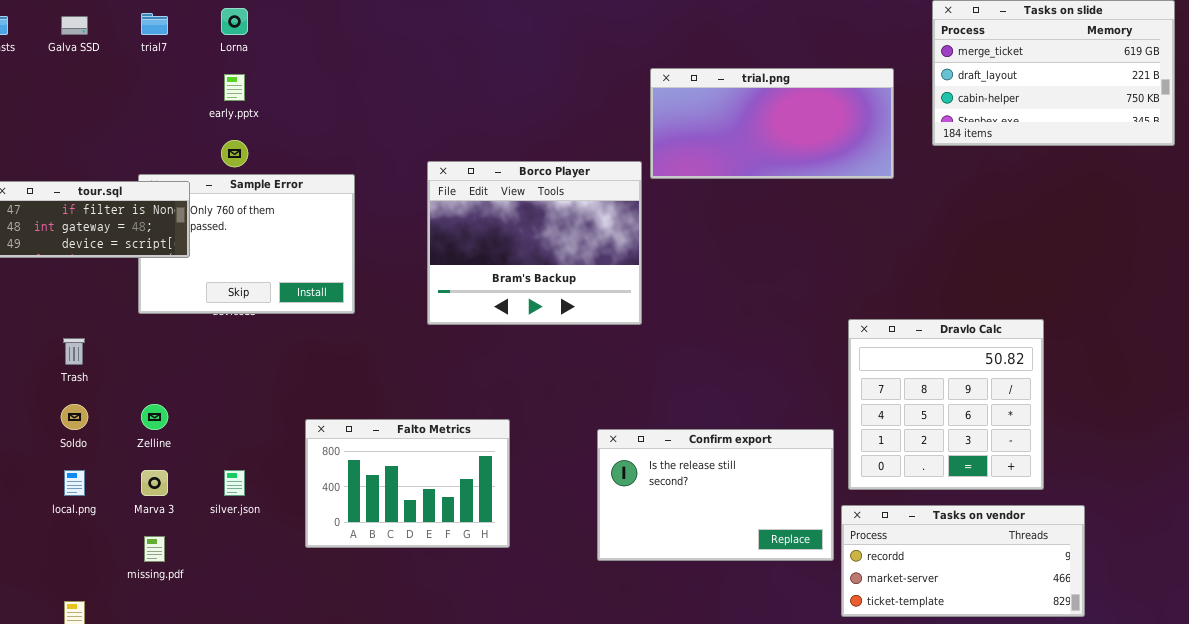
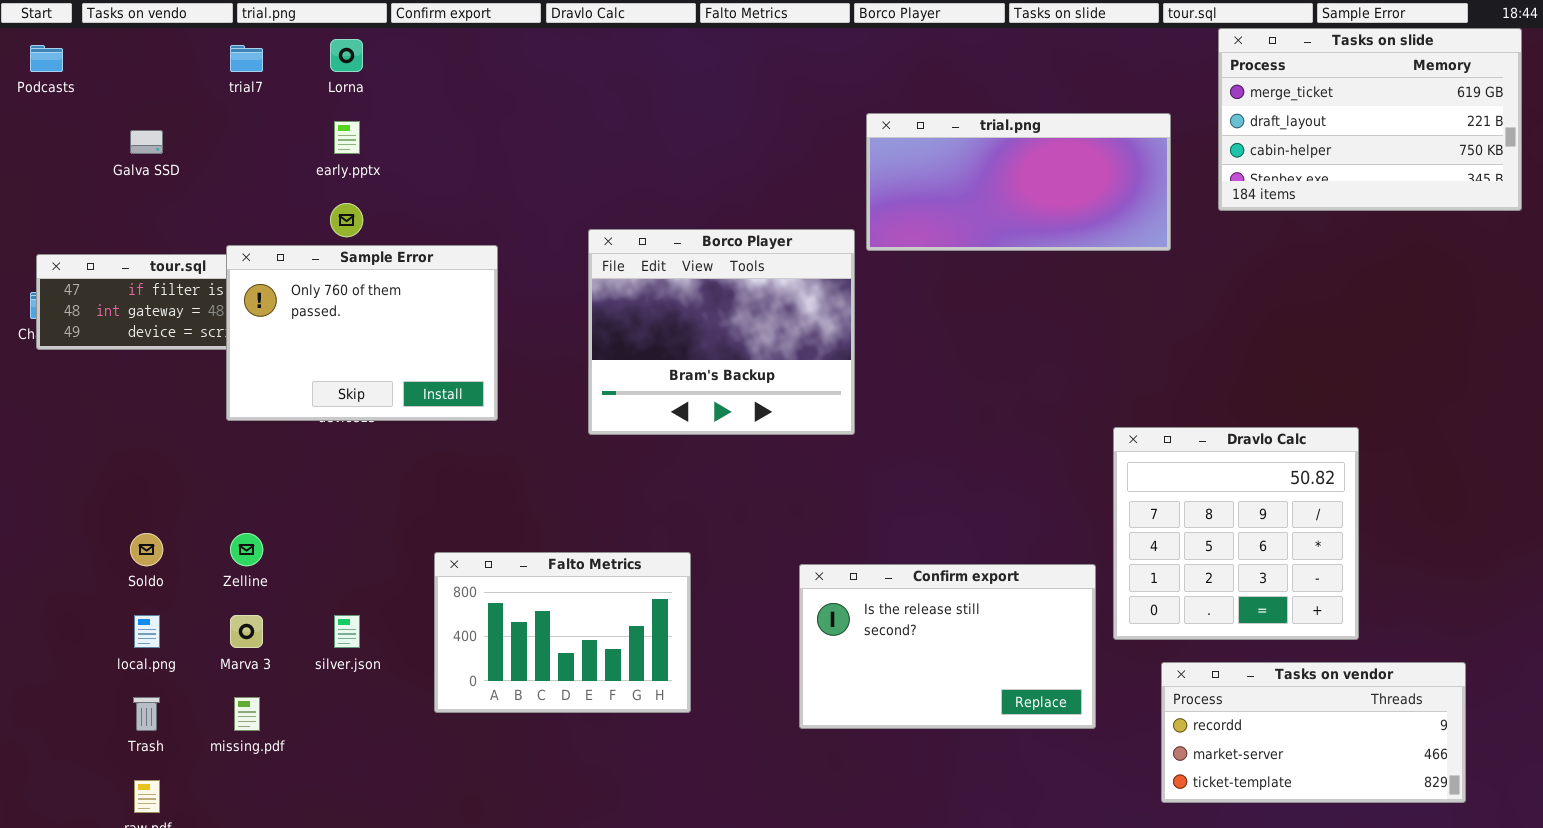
Galva SSD: [61,16,88,35] -> [130,130,163,154], moved
Sample Error: [138,174,355,314] -> [226,245,498,421], raised
Trash: [63,338,85,365] -> [133,697,160,731], moved
Tasks on vendor: [841,505,1085,617] -> [1161,662,1466,803], moved

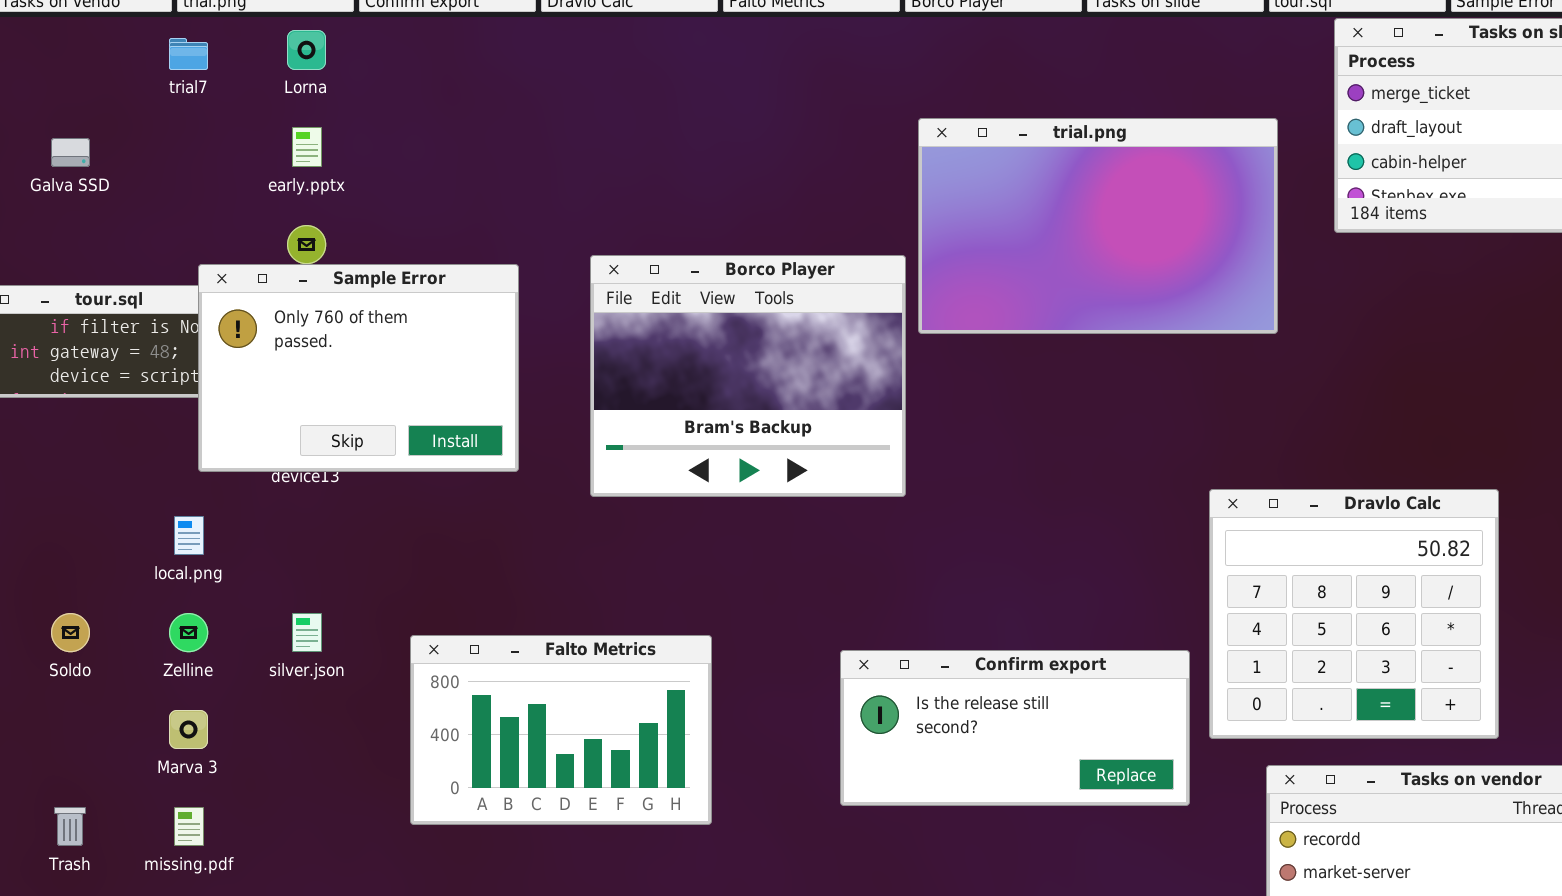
trial.png: [866,113,1171,251] -> [918,118,1278,334], resized
Sample Error: [226,245,498,421] -> [198,264,519,472], moved
Confirm export: [799,564,1096,729] -> [840,650,1190,806], resized
local.png: [134,615,160,648] -> [174,516,204,555], moved
silver.json: [334,615,360,648] -> [292,613,322,652], moved

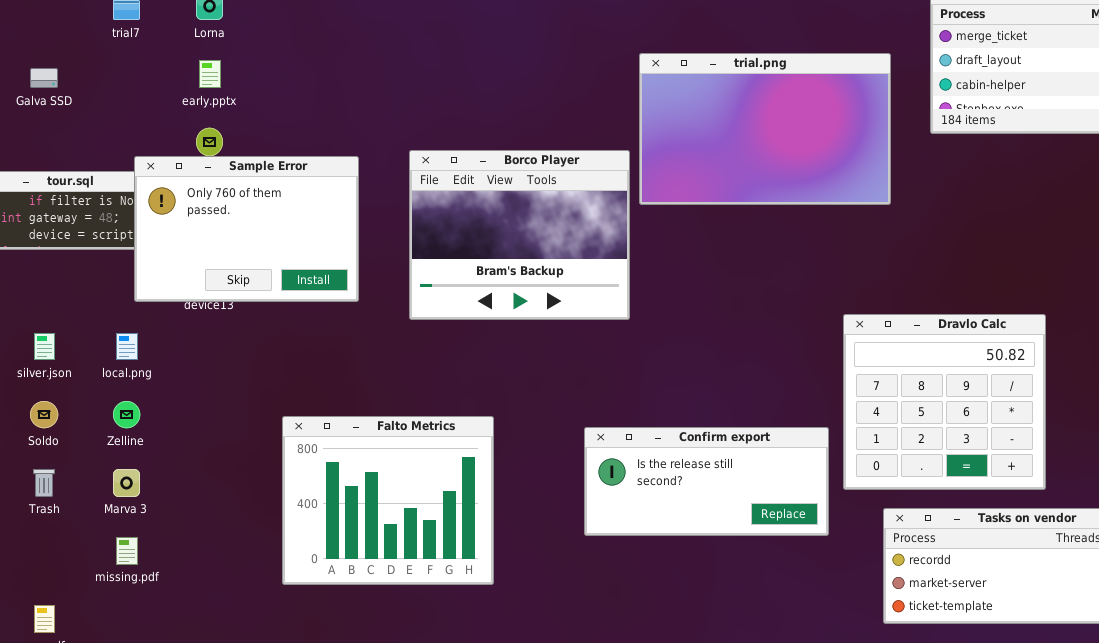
silver.json: [292,613,322,652] -> [34,333,55,360], moved
Falto Metrics: [410,635,712,825] -> [282,416,494,585], resized
Trash: [54,807,86,846] -> [33,469,55,497], moved

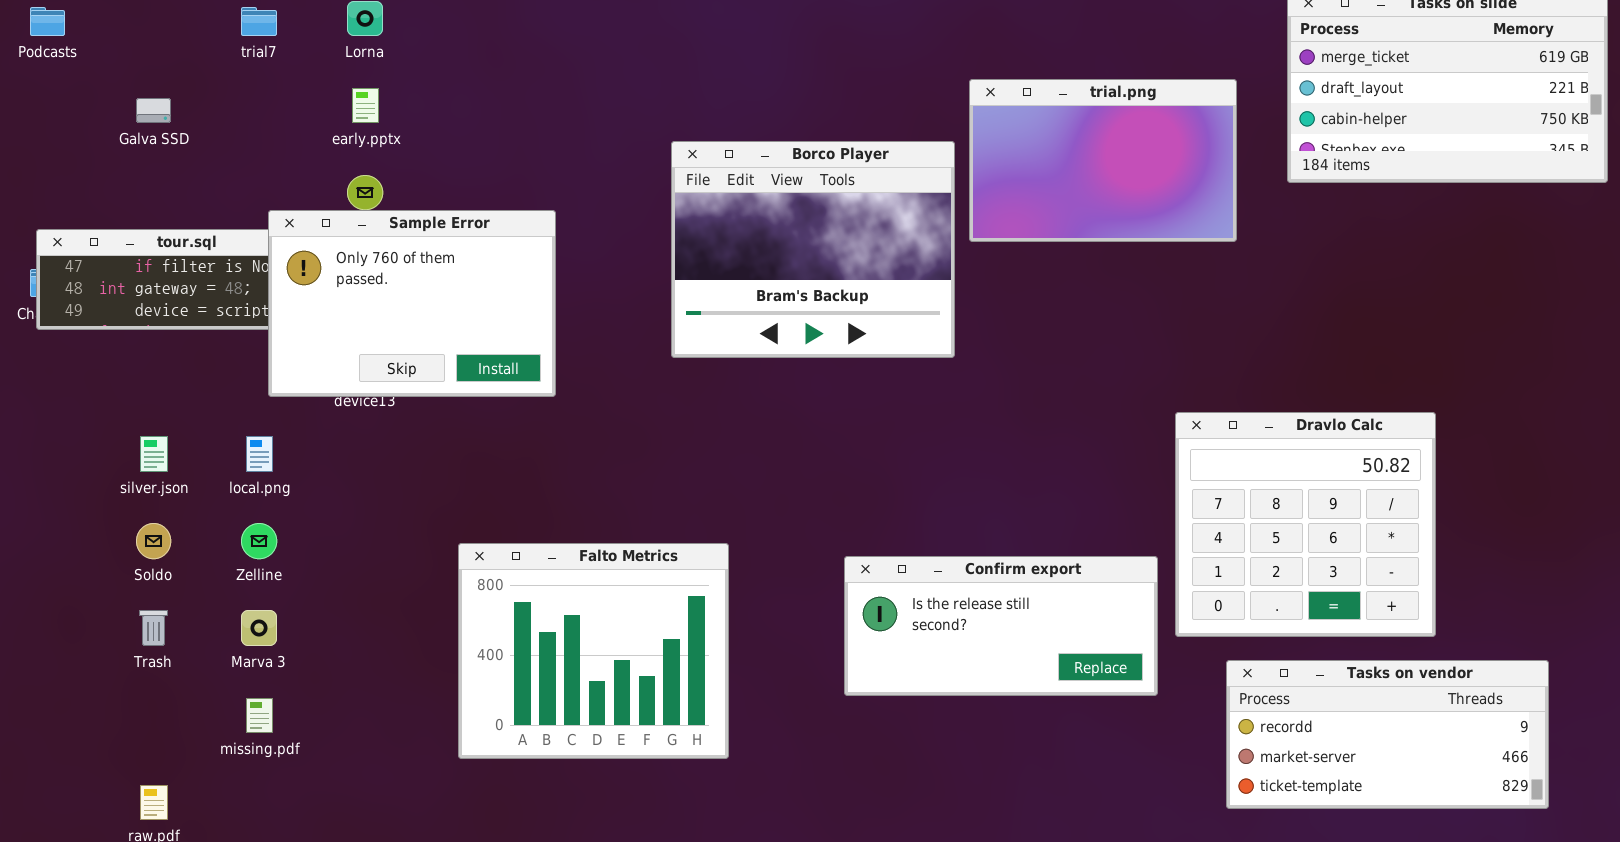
trial.png: [639,53,891,205] -> [969,79,1237,242], resized
Borco Player: [409,150,630,320] -> [671,141,955,358], moved

